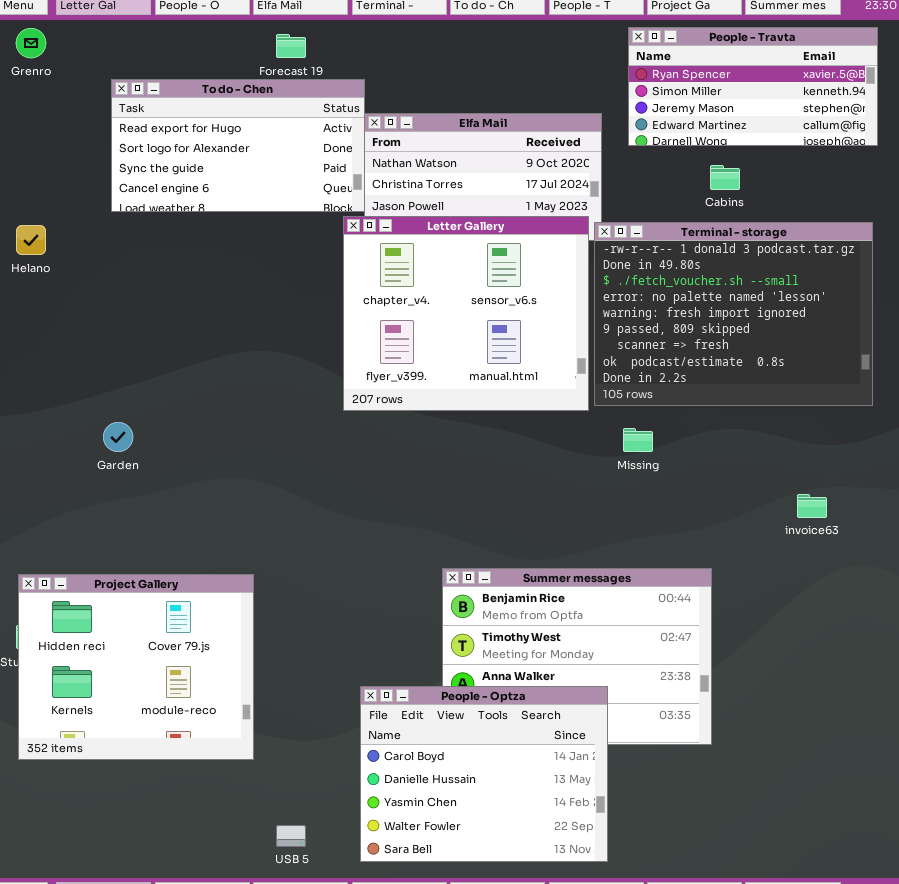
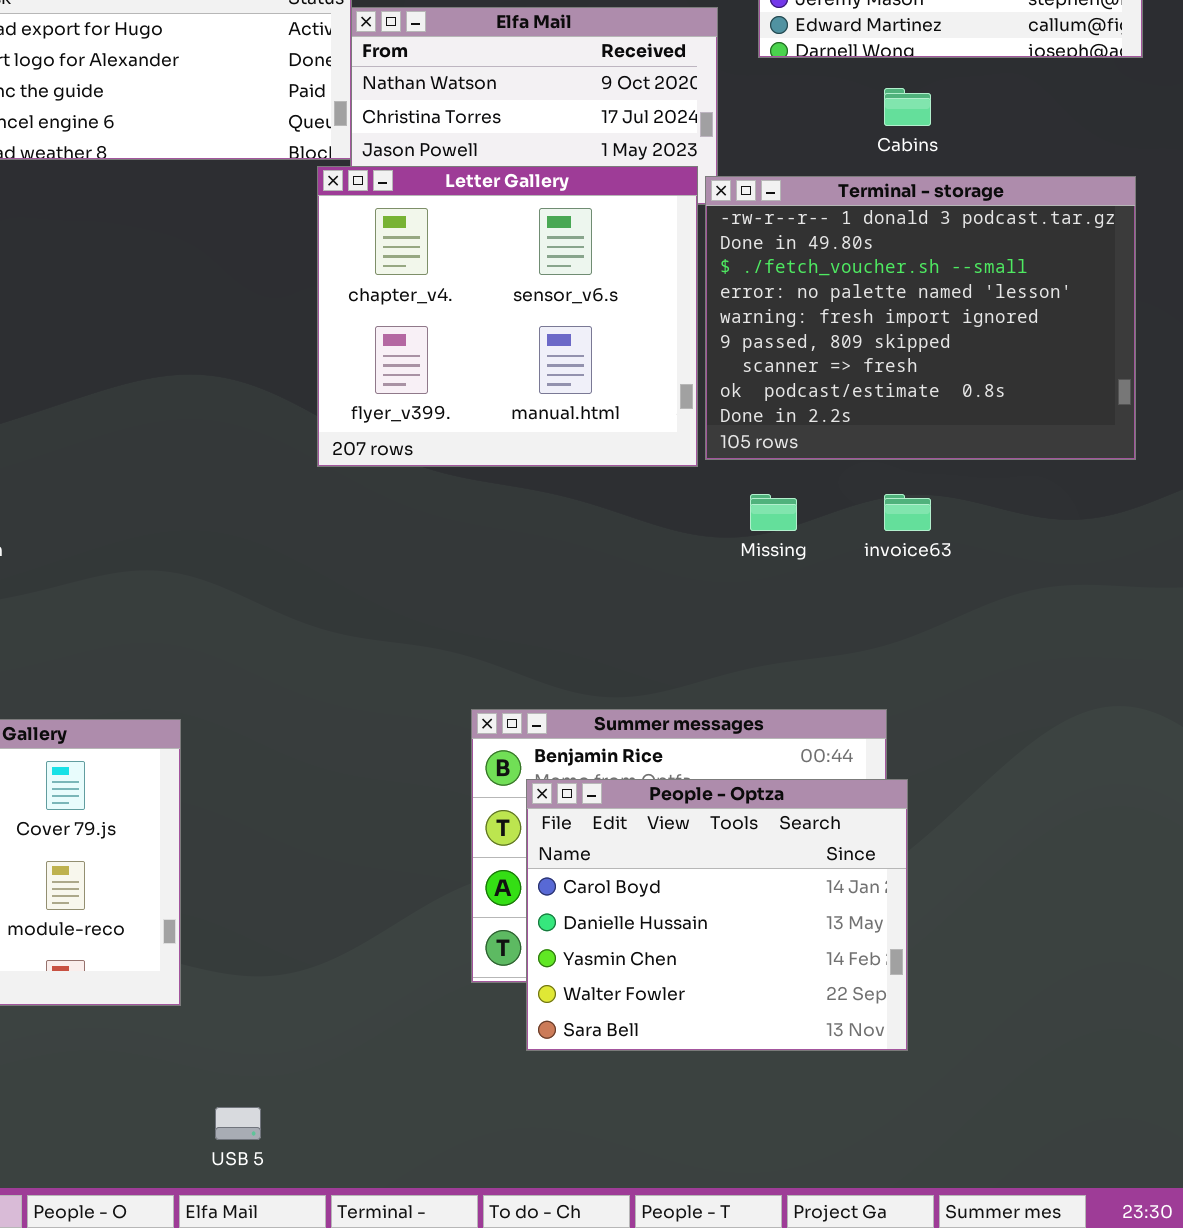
invoice63: [797,494,827,518] -> [884,494,931,531], moved
People - Optza: [360,686,608,862] -> [526,779,908,1051], moved

